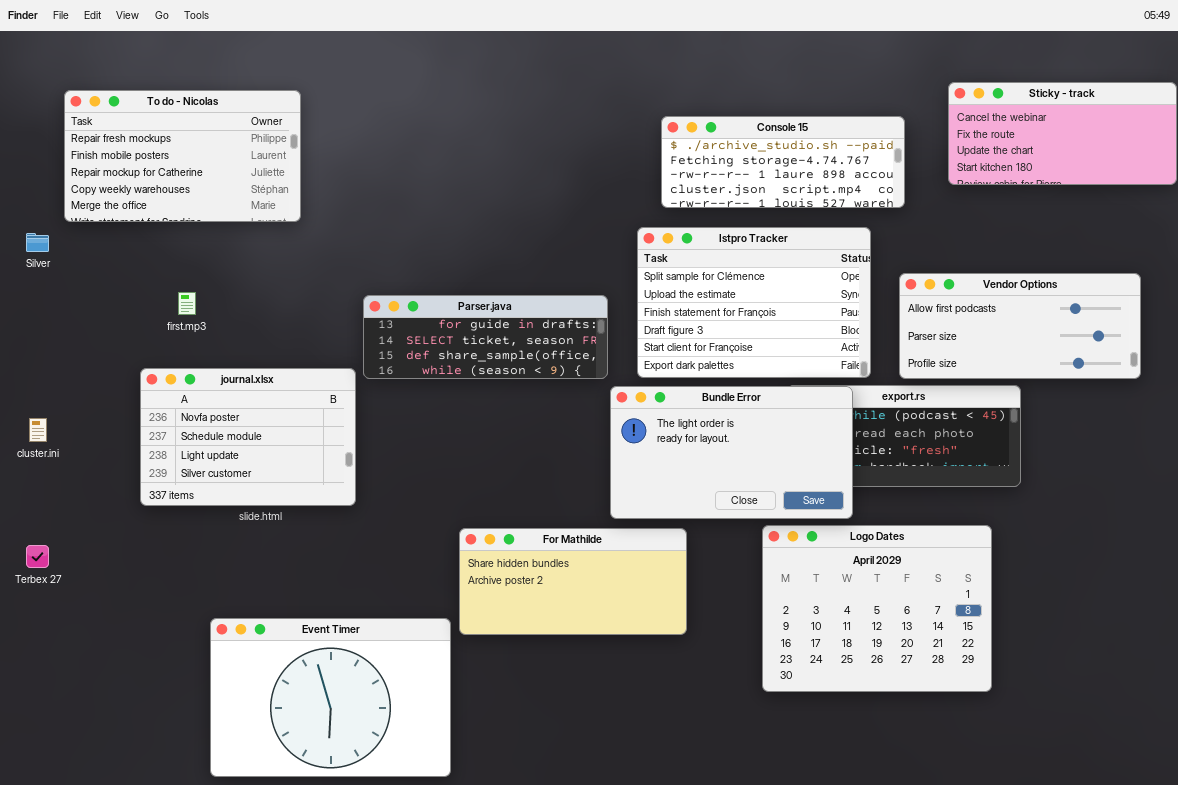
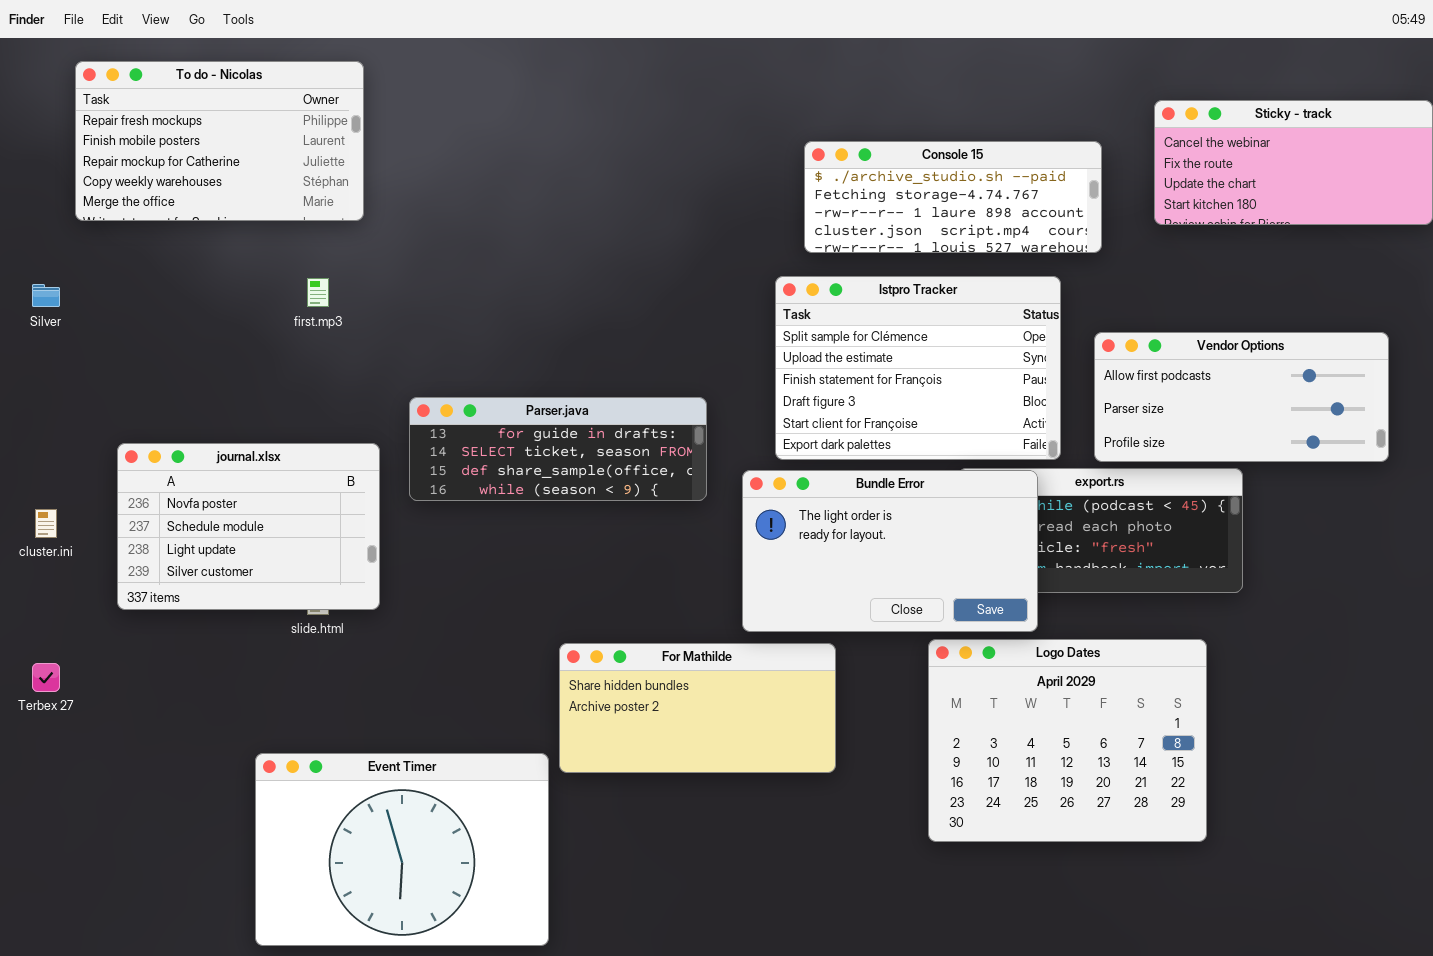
To do - Nicolas: [64,90,301,222] -> [75,61,364,221], moved
first.mp3: [178,292,196,315] -> [307,278,329,307], moved
Parser.java: [363,295,608,379] -> [409,397,707,501], moved
journal.xlsx: [140,368,356,506] -> [117,443,380,610], moved

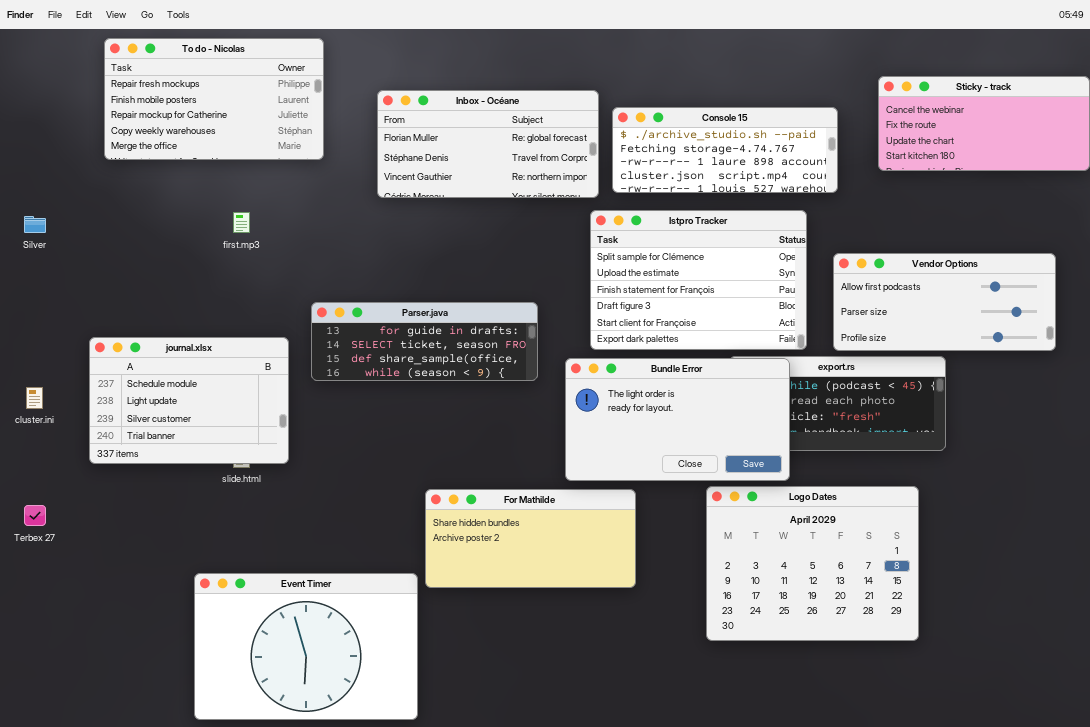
To do - Nicolas: [75,61,364,221] -> [104,38,324,160], moved
Inbox - Océane: none -> [377,90,599,198], opened
journal.xlsx: [117,443,380,610] -> [89,337,289,464], scrolled down 1 row

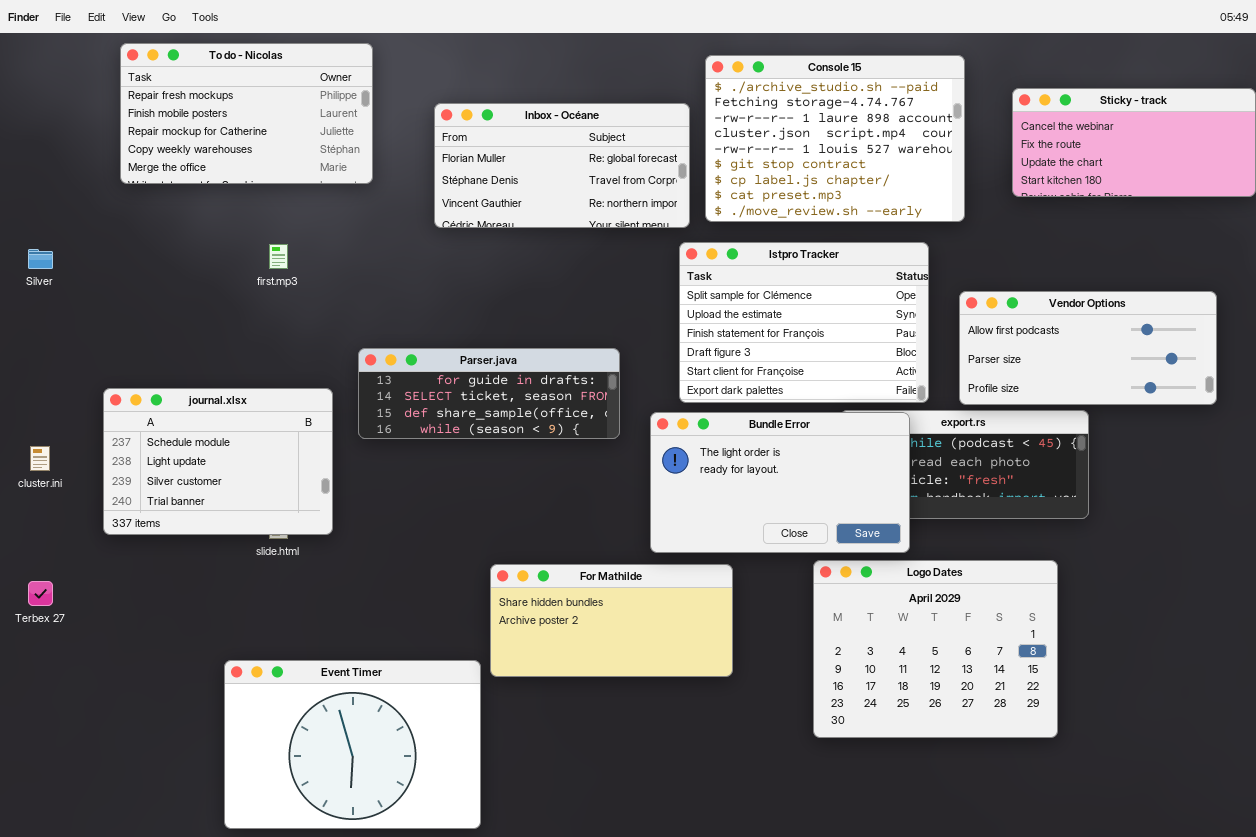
Console 15: [612,107,838,193] -> [705,55,965,222], resized

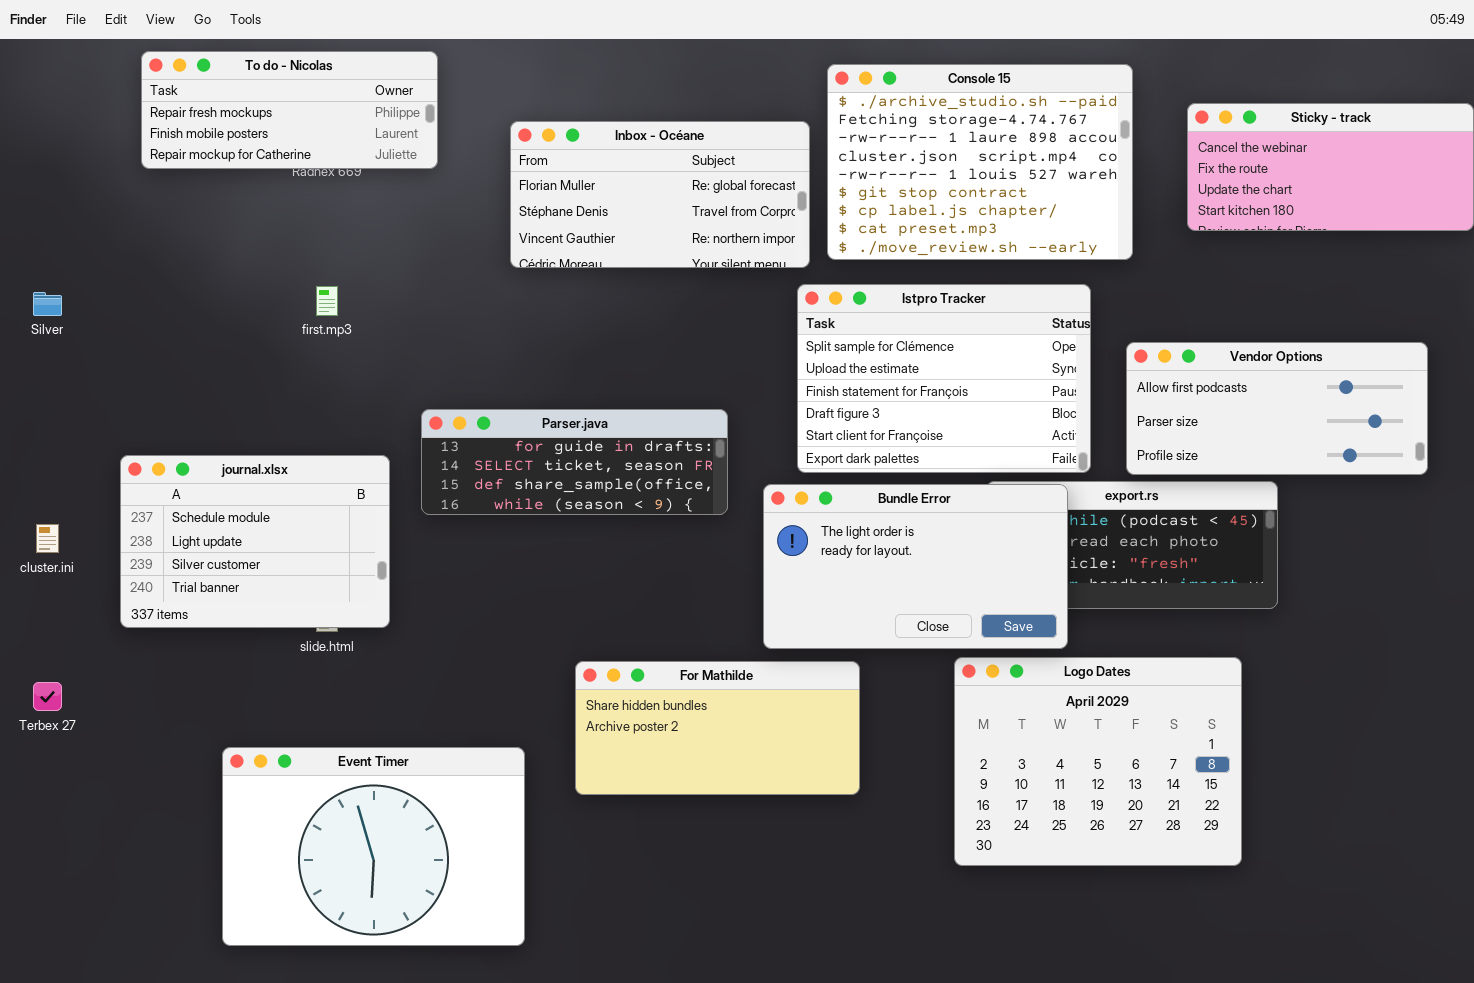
To do - Nicolas: [120,43,373,184] -> [141,51,438,169], resized
Event Timer: [224,660,481,829] -> [222,747,525,946], moved

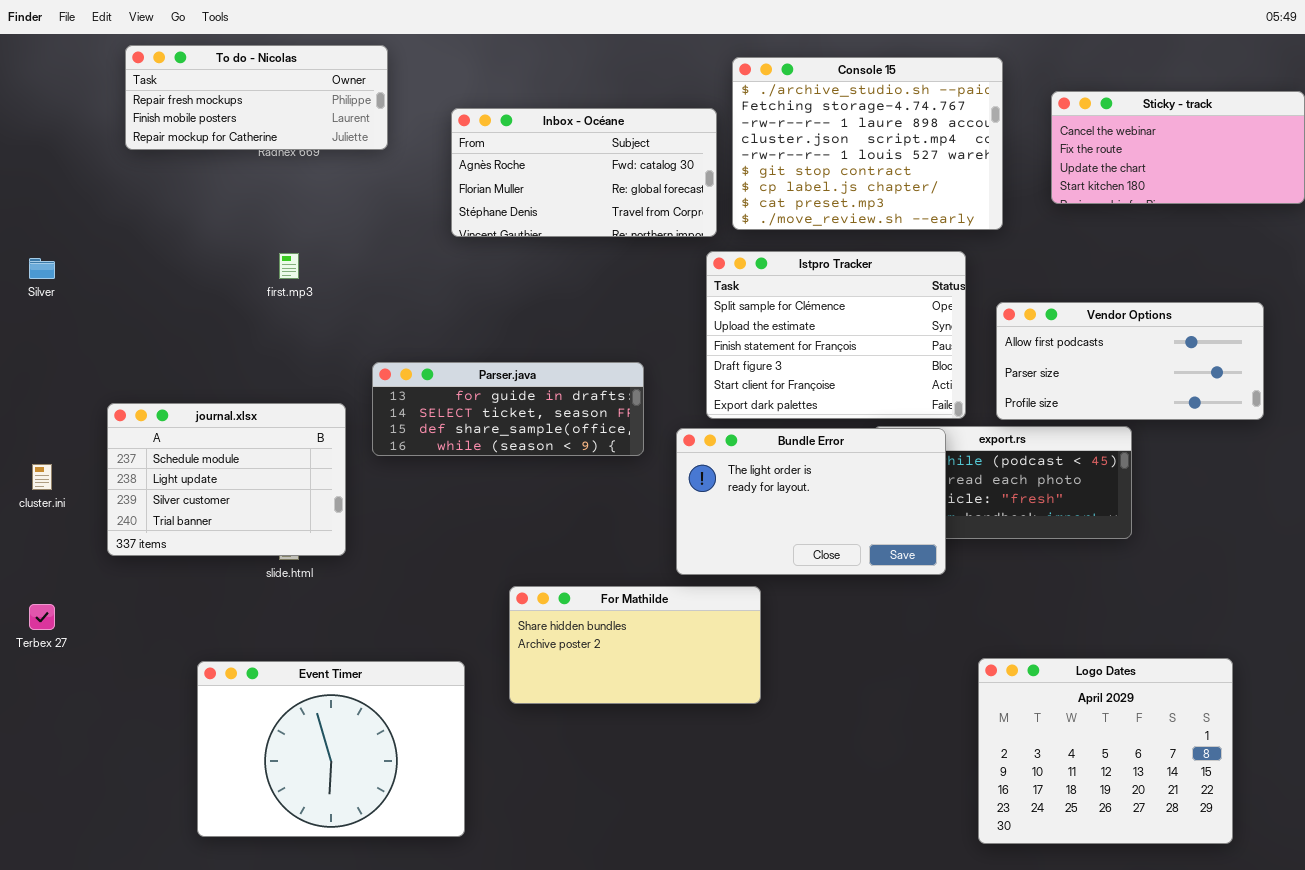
Inbox - Océane: [510,121,810,268] -> [451,108,717,237], scrolled up 1 row
Logo Dates: [954,657,1242,866] -> [978,658,1233,844], moved

